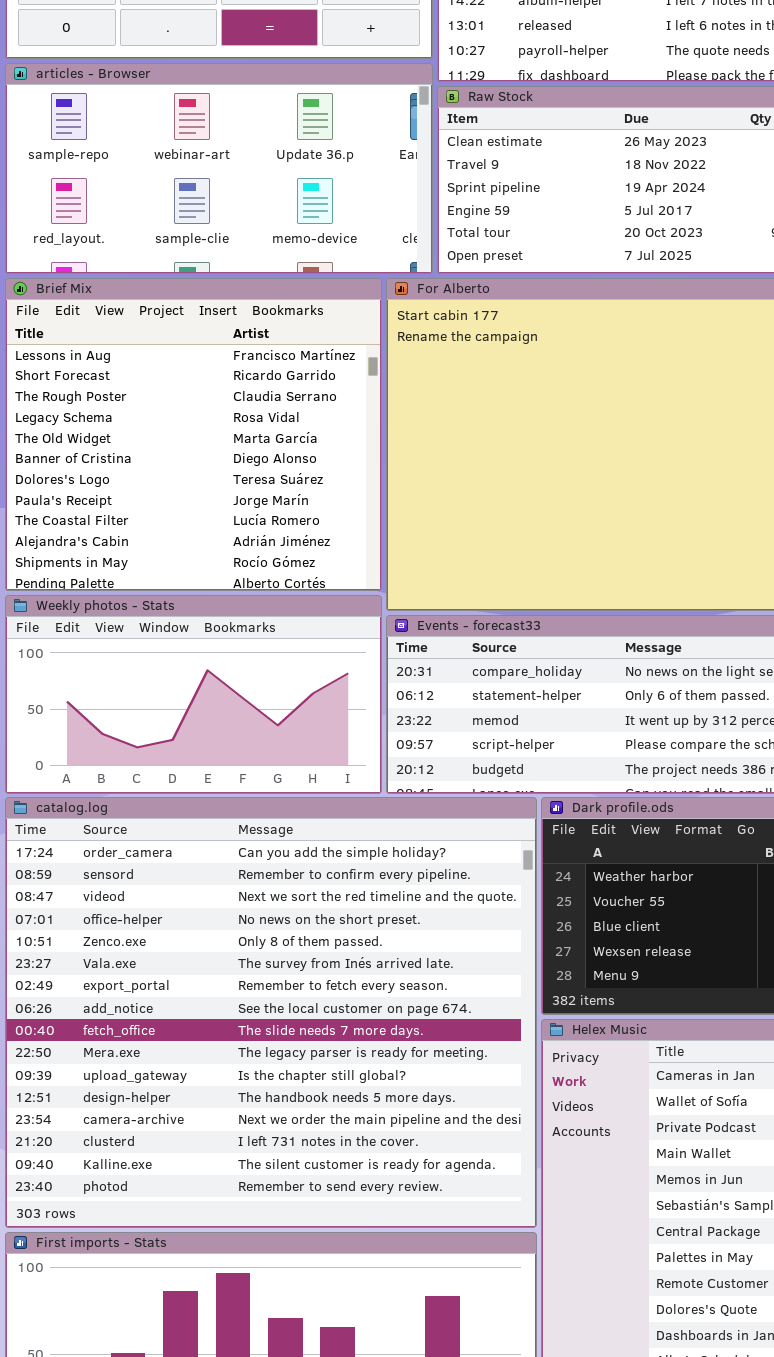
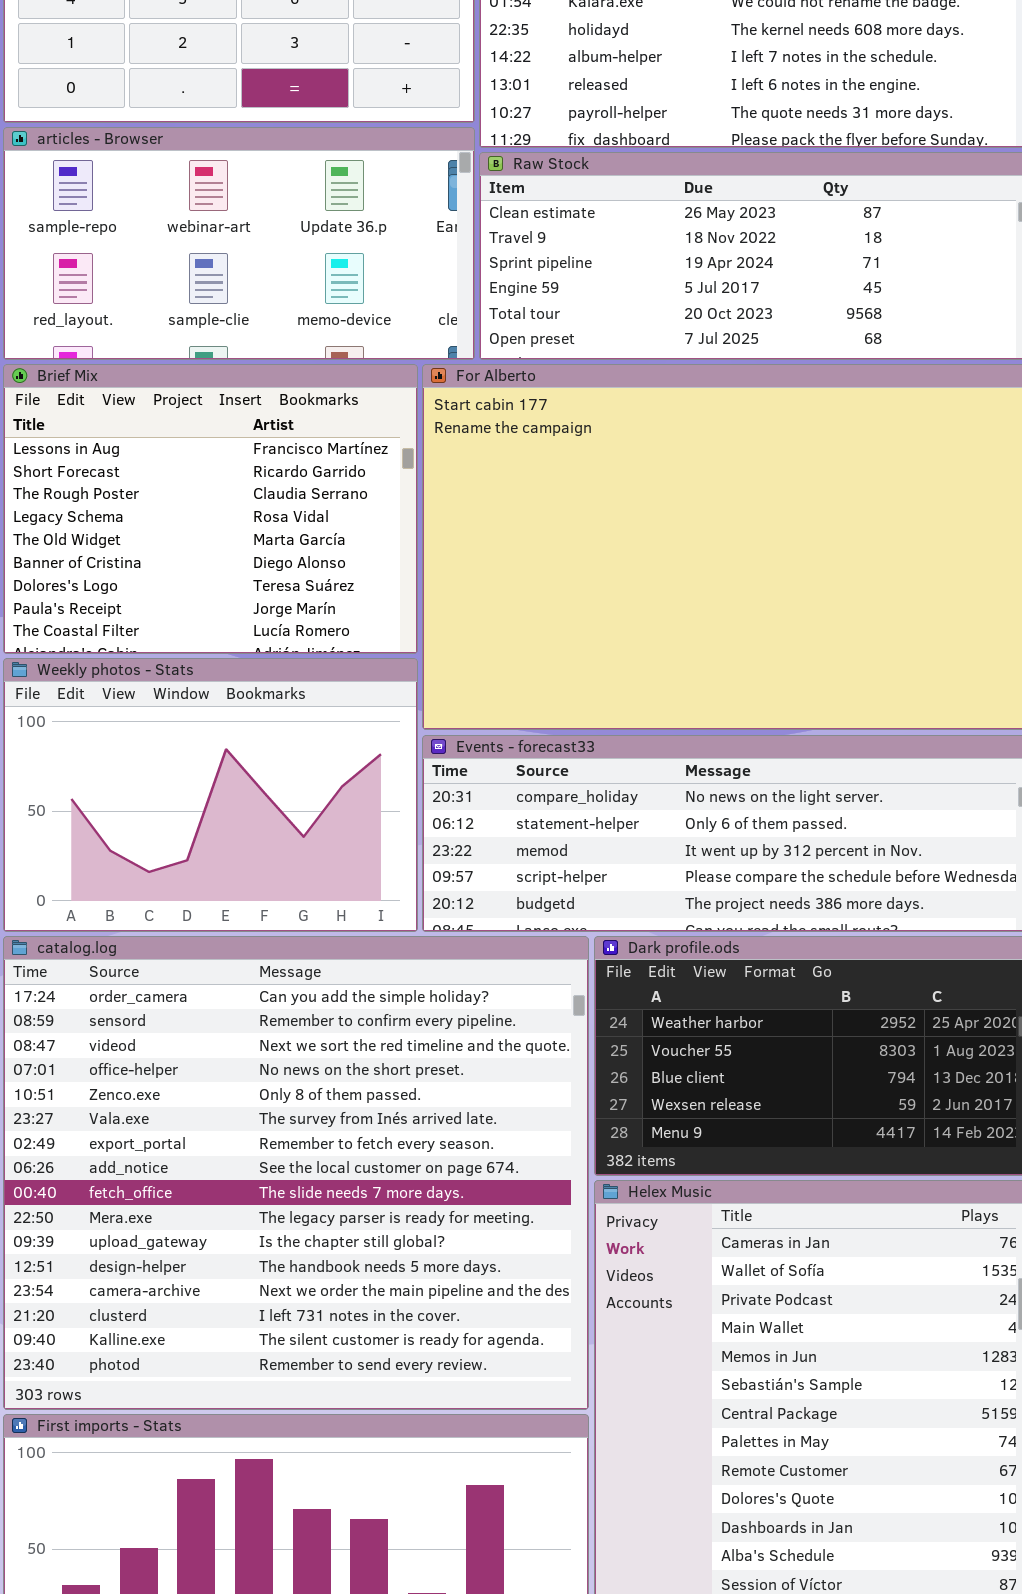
Brief Mix: [5,278,382,591] -> [3,364,418,654], resized
Weekly photos - Stats: [5,595,382,794] -> [3,658,418,932], resized

